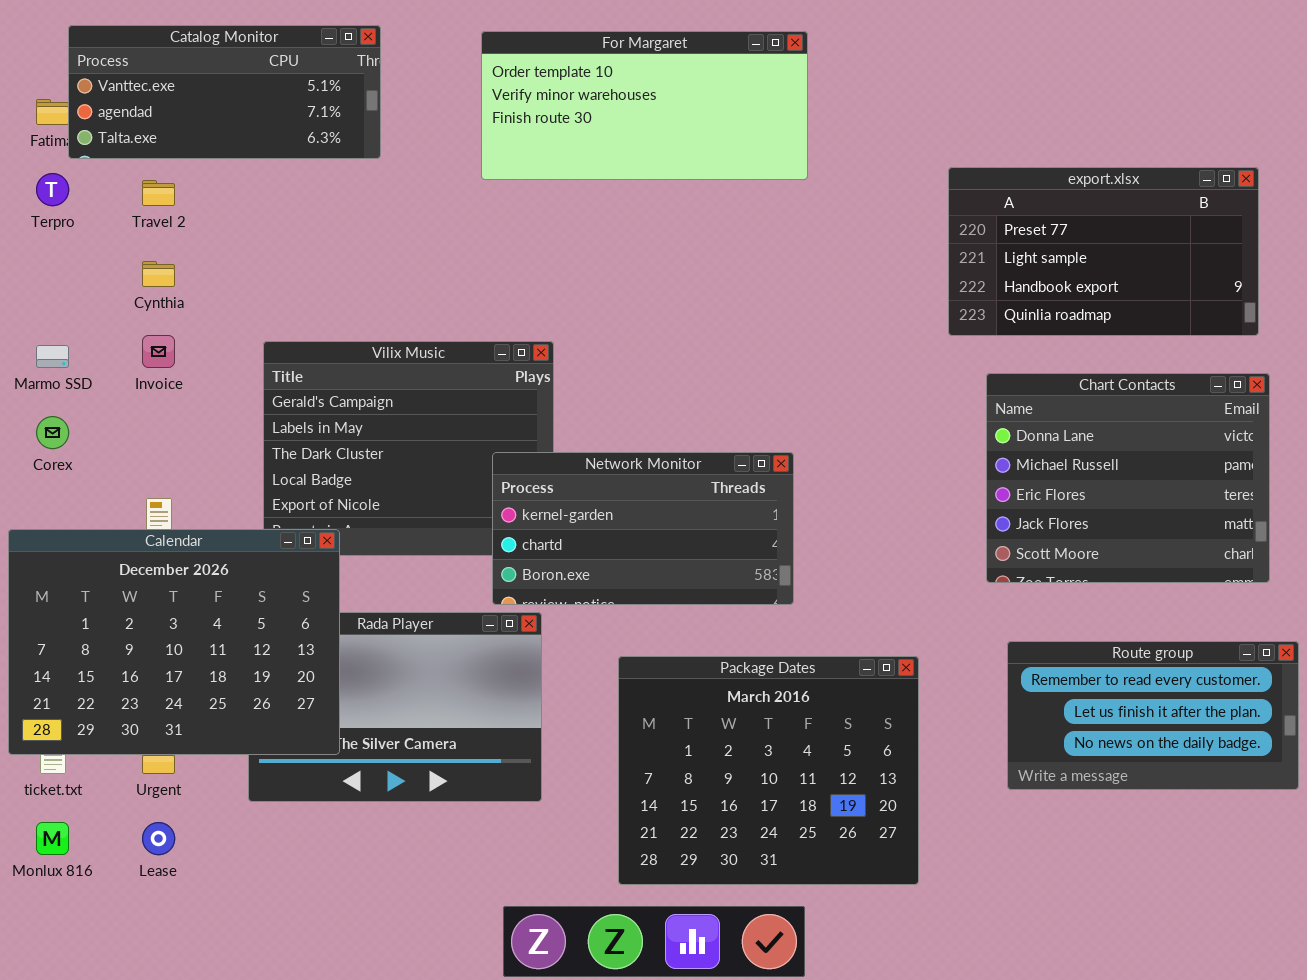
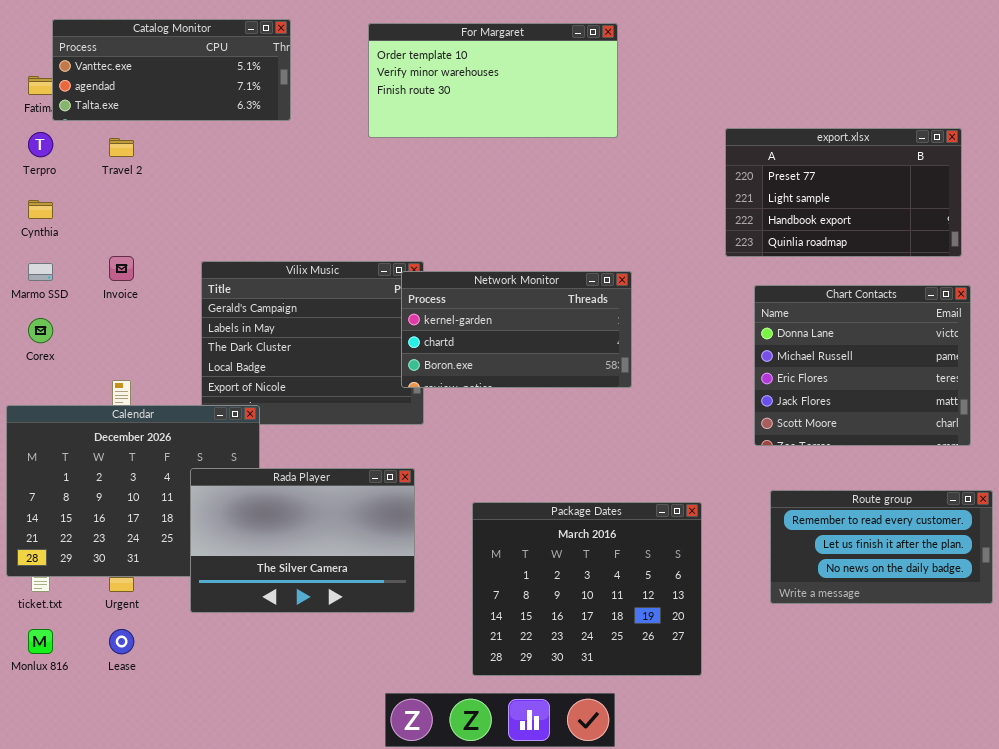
Cynthia: [142,261,175,287] -> [28,200,53,219], moved
Network Monitor: [492,452,794,605] -> [401,271,632,388], moved
Rada Player: [248,612,542,802] -> [190,468,415,613], raised

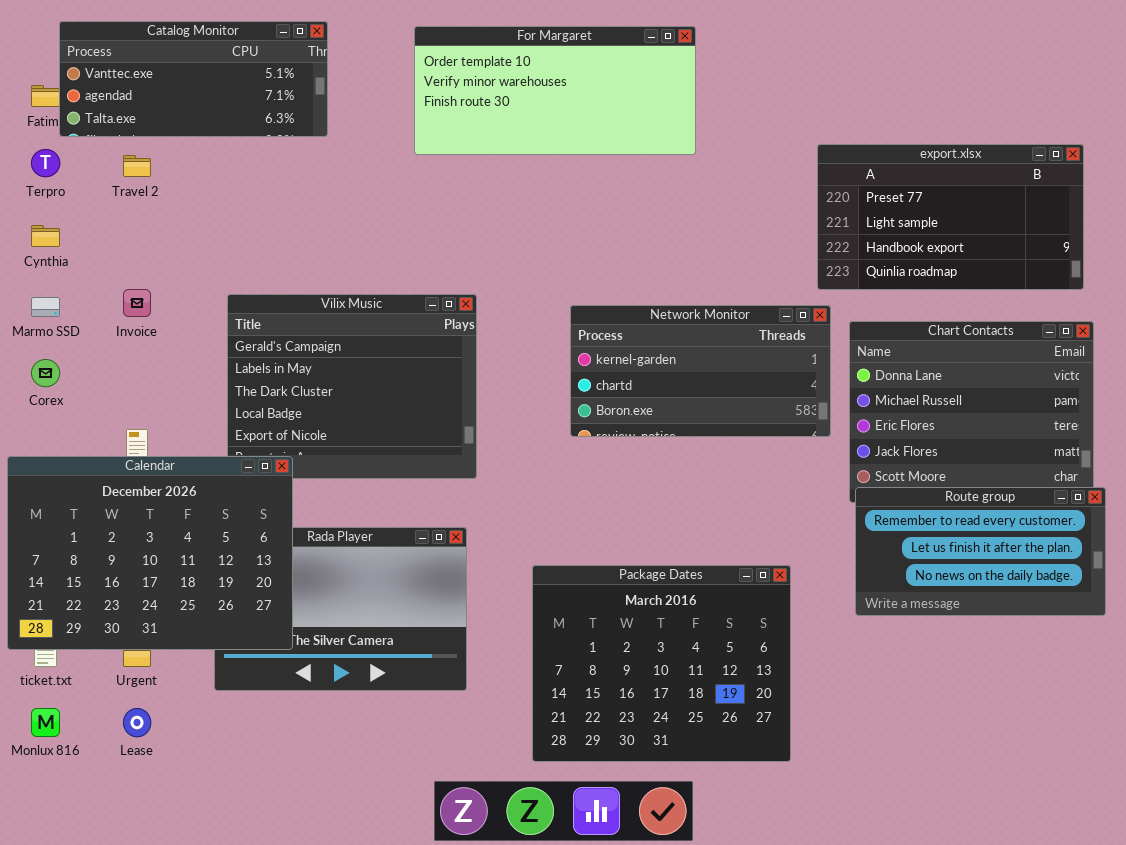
Network Monitor: [401,271,632,388] -> [570,305,831,437], moved
Calendar: [6,405,260,577] -> [7,456,293,650], raised
Route group: [770,490,993,604] -> [855,487,1106,616], moved

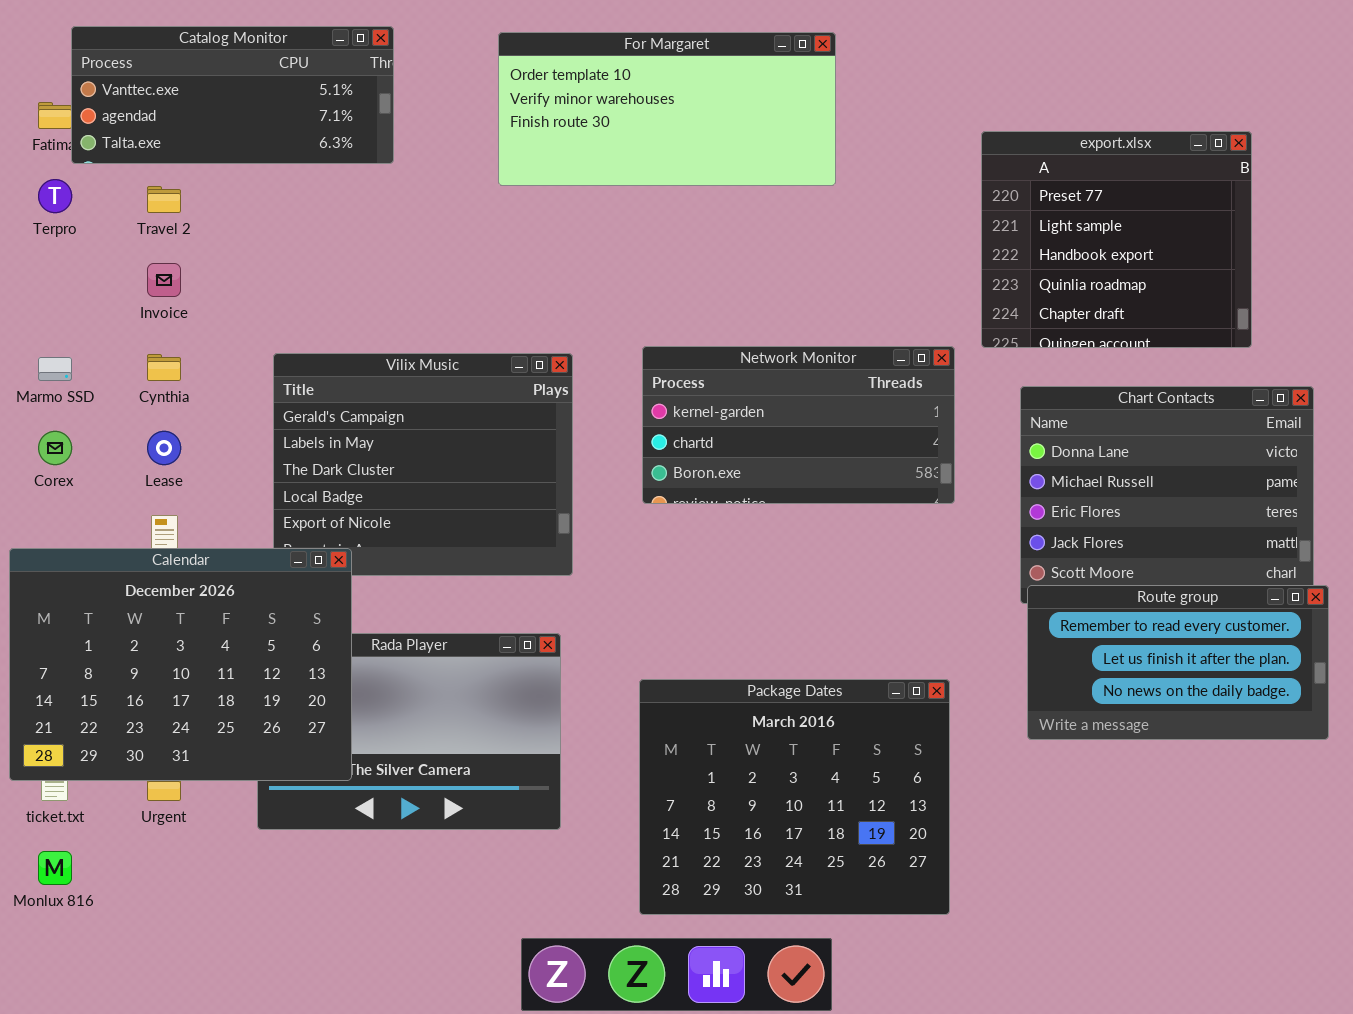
export.xlsx: [817,144,1084,290] -> [981,131,1252,348], resized
Cynthia: [31,225,60,247] -> [147,354,181,381], moved
Invoice: [123,289,151,317] -> [147,263,181,297], moved
Network Monitor: [570,305,831,437] -> [642,346,955,504], moved
Lease: [123,708,151,737] -> [147,431,181,465], moved

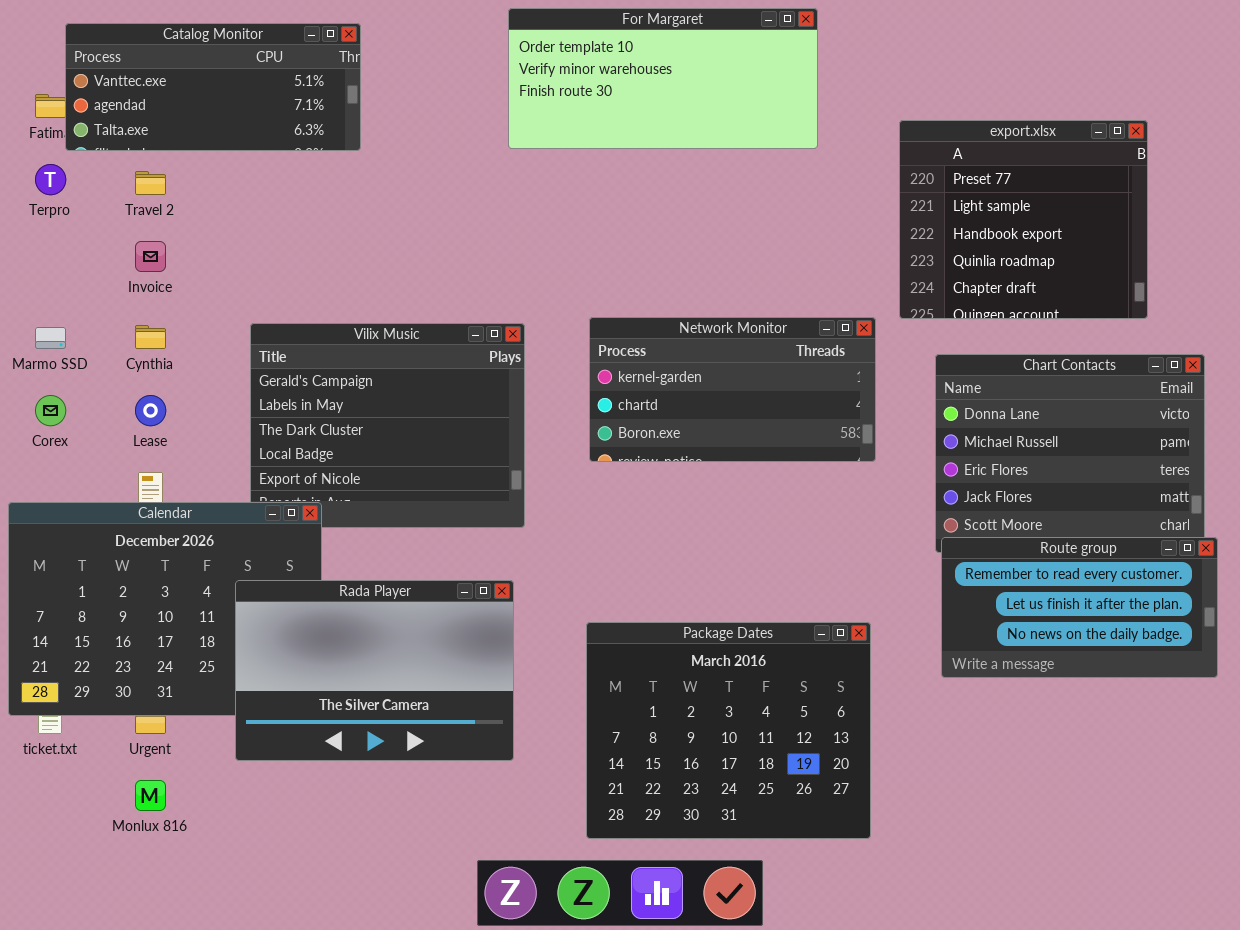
For Margaret: [498,32,836,186] -> [508,8,818,149], moved
Rada Player: [257,633,561,830] -> [235,580,514,761], raised
Monlux 816: [38,851,72,885] -> [135,780,166,811], moved

